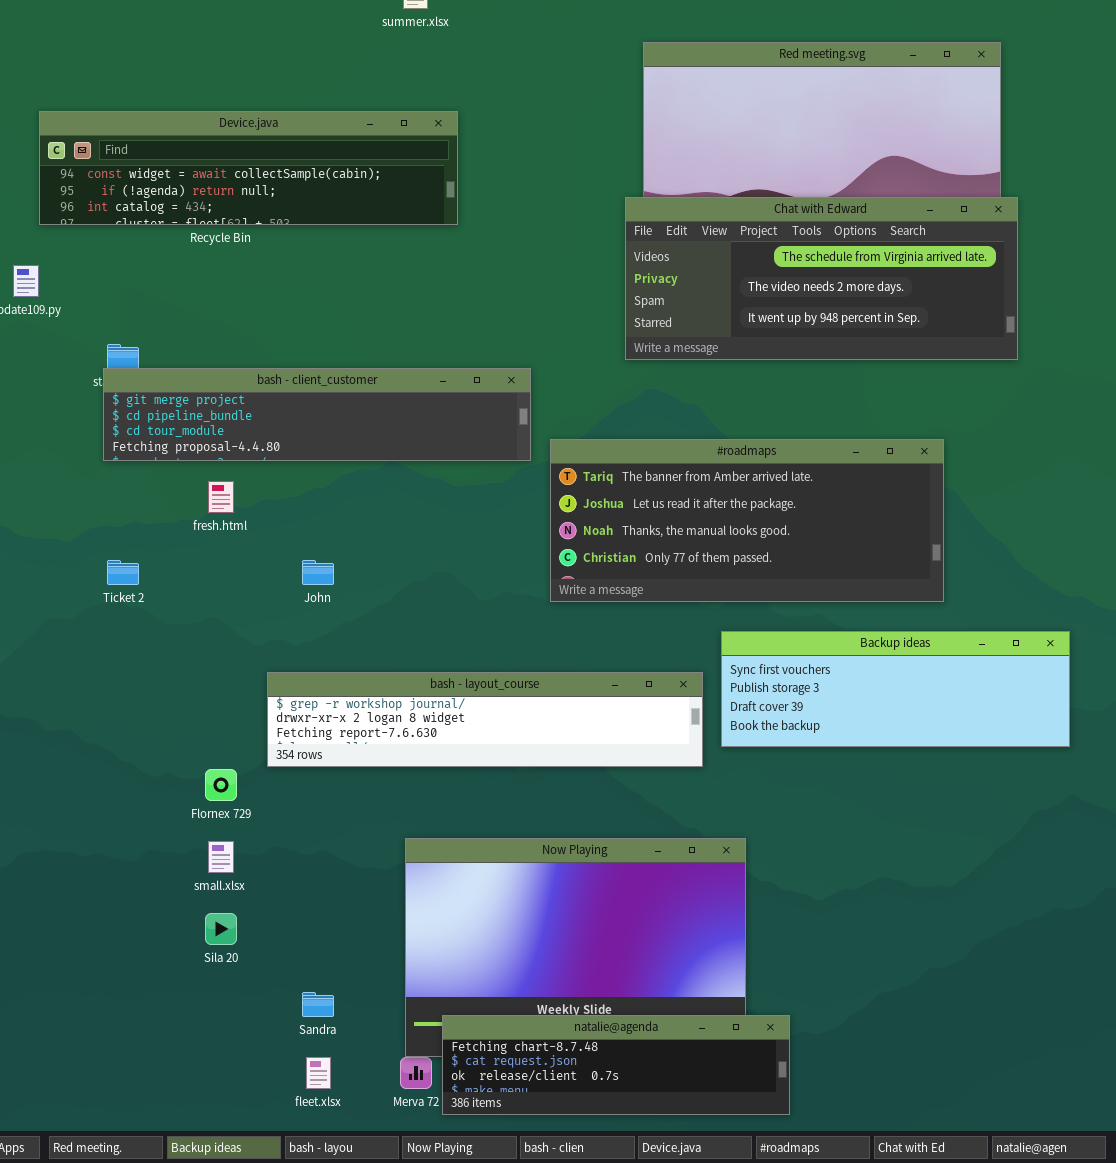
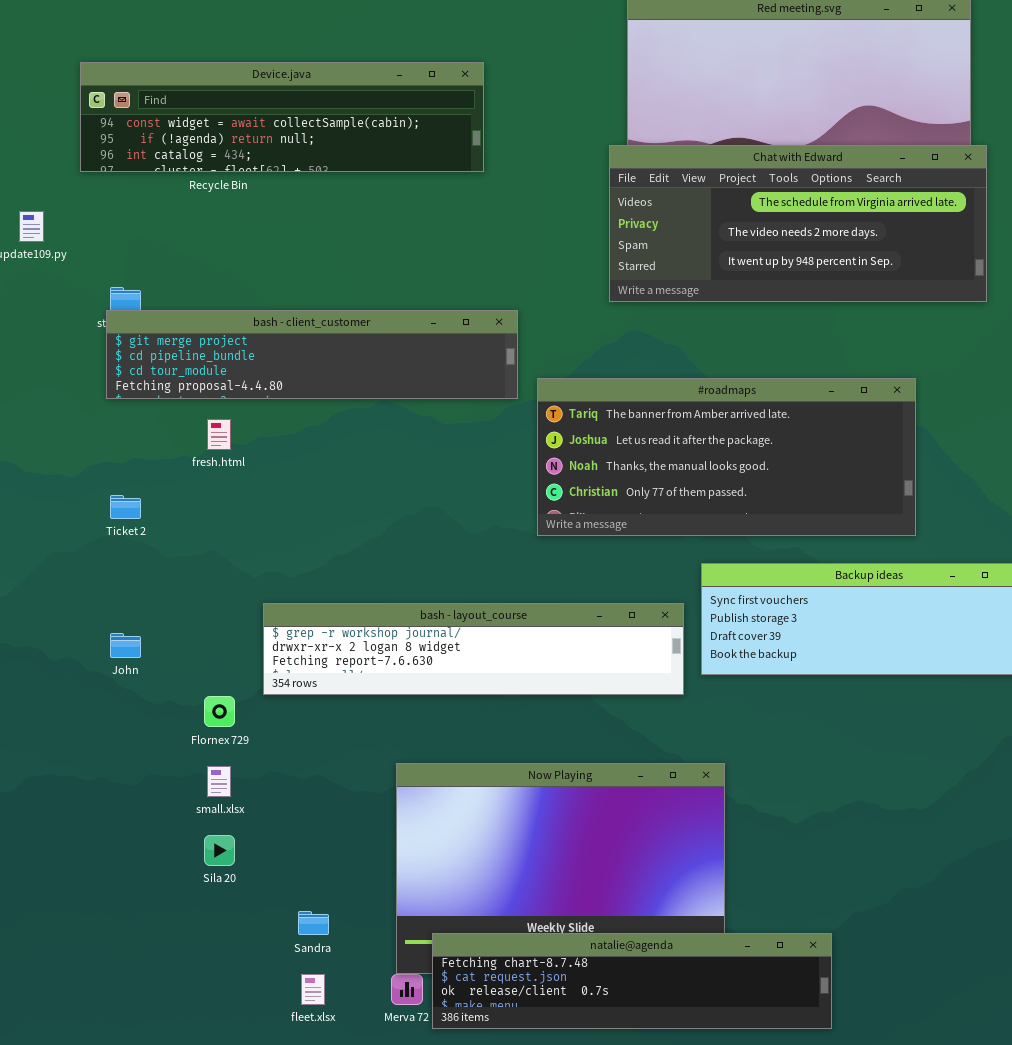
Device.java: [39,111,458,225] -> [80,62,484,172], moved
John: [302,560,334,585] -> [110,633,141,658], moved
natalie@agenda: [442,1015,790,1115] -> [432,933,832,1029], resized

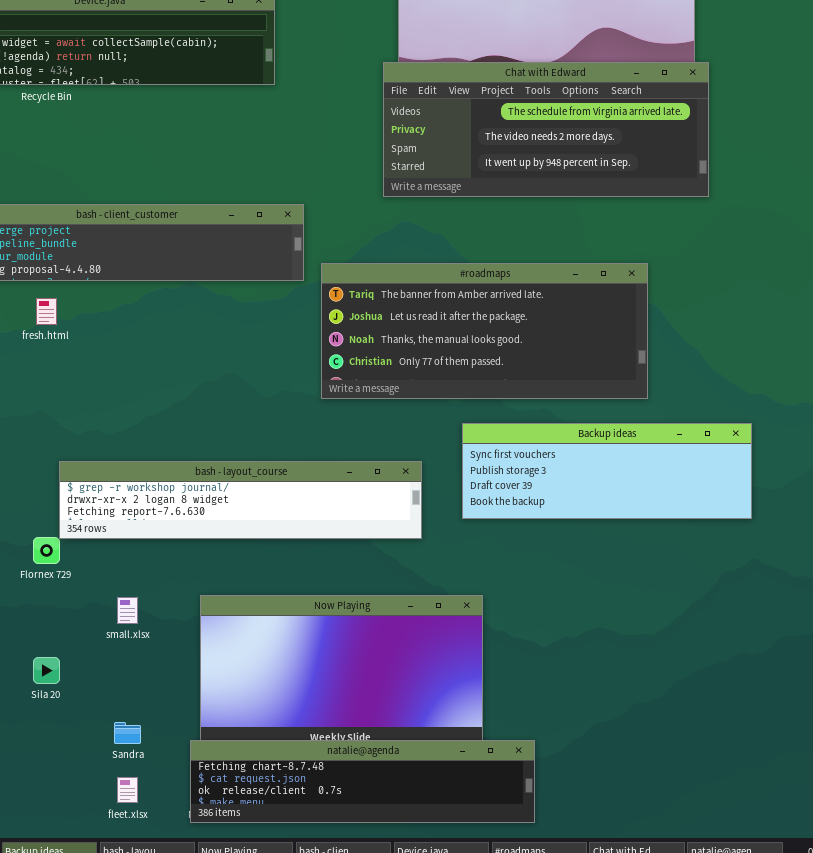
bash - layout_course: [263,603,684,695] -> [59,461,422,539], moved
small.xlsx: [207,766,231,797] -> [117,597,138,624], moved
natalie@agenda: [432,933,832,1029] -> [190,740,535,823], moved

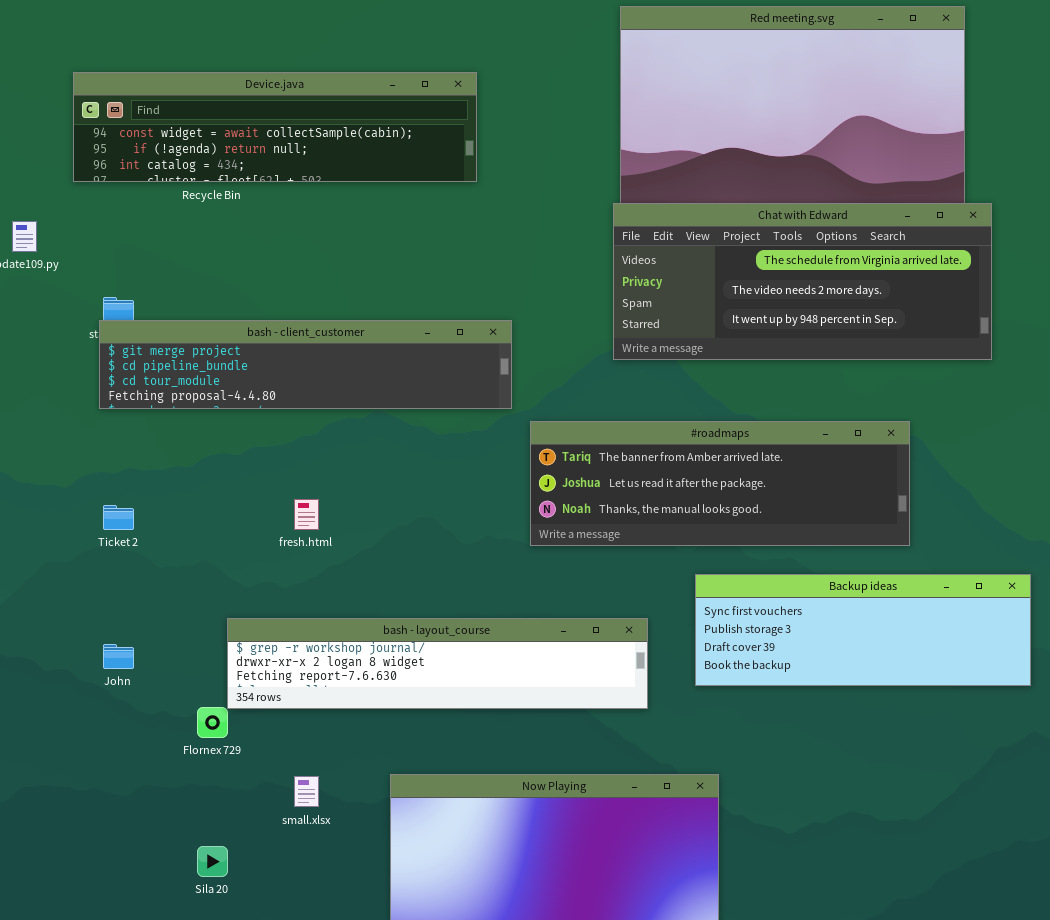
Chat with Edward: [383,62,709,197] -> [613,203,992,360], moved
#roadmaps: [321,263,648,399] -> [530,421,910,546], resized
fresh.html: [36,298,57,325] -> [294,499,319,530], moved

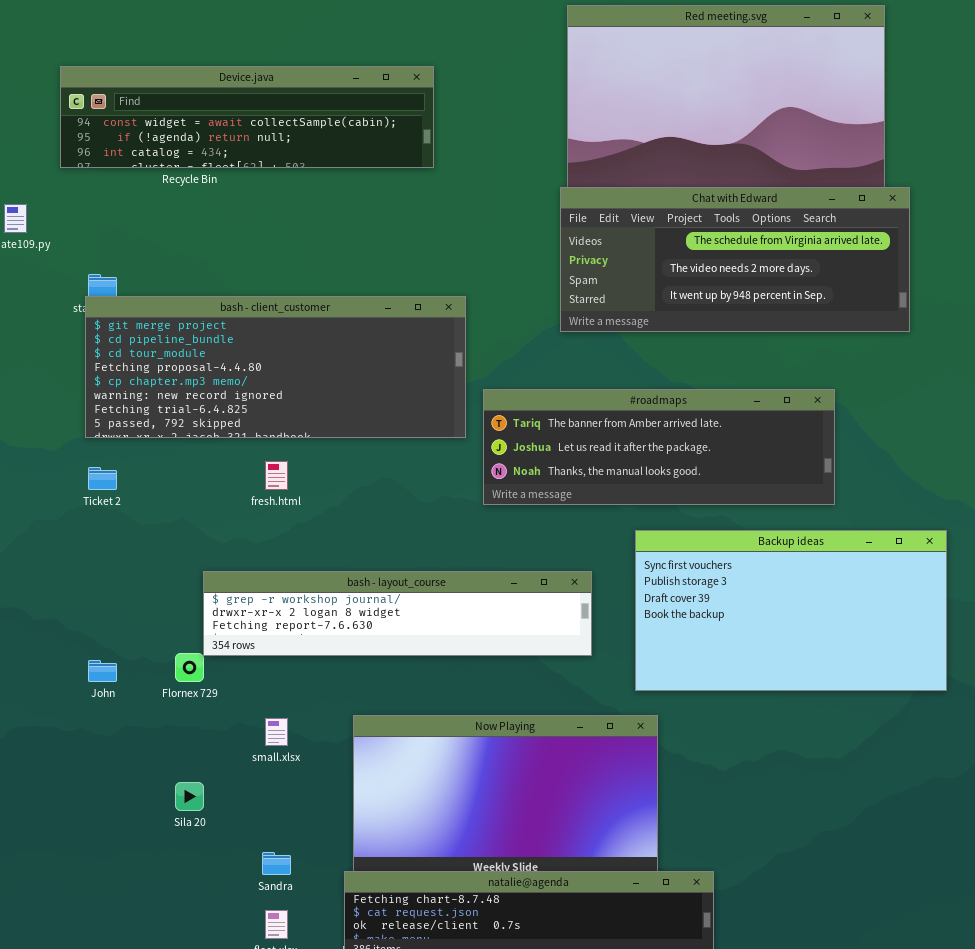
bash - client_customer: [99,320,512,409] -> [85,296,466,438], resized
Backup ideas: [695,574,1031,686] -> [635,530,947,691], resized
John: [103,644,134,669] -> [88,660,117,682], moved

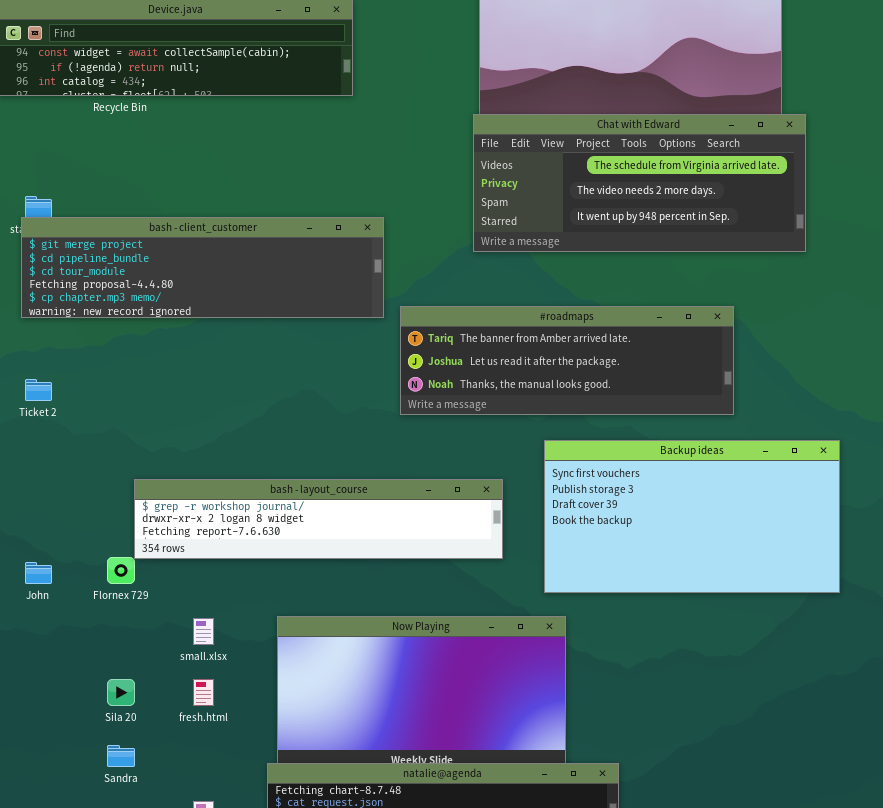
bash - client_customer: [85,296,466,438] -> [21,217,384,318], resized
fresh.html: [265,461,288,490] -> [193,679,214,706], moved
Sandra: [262,852,291,875] -> [107,745,135,767], moved

